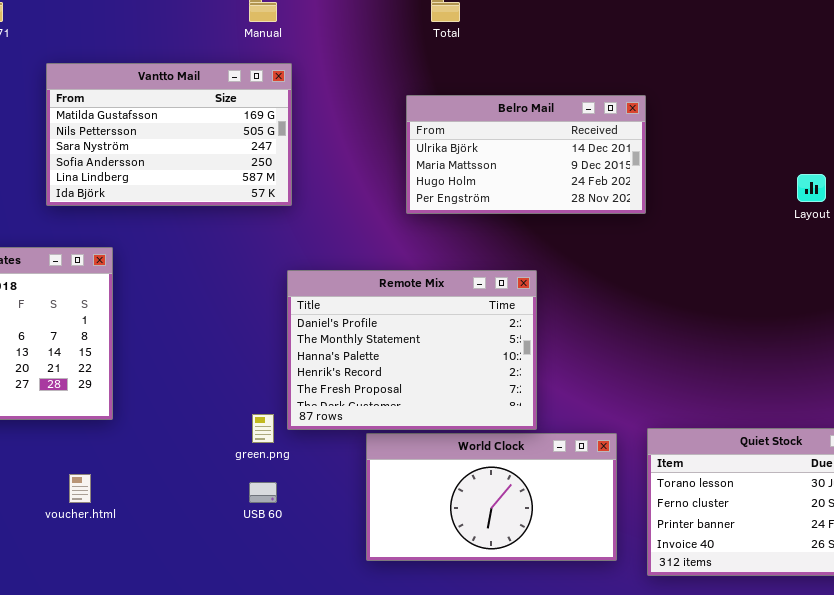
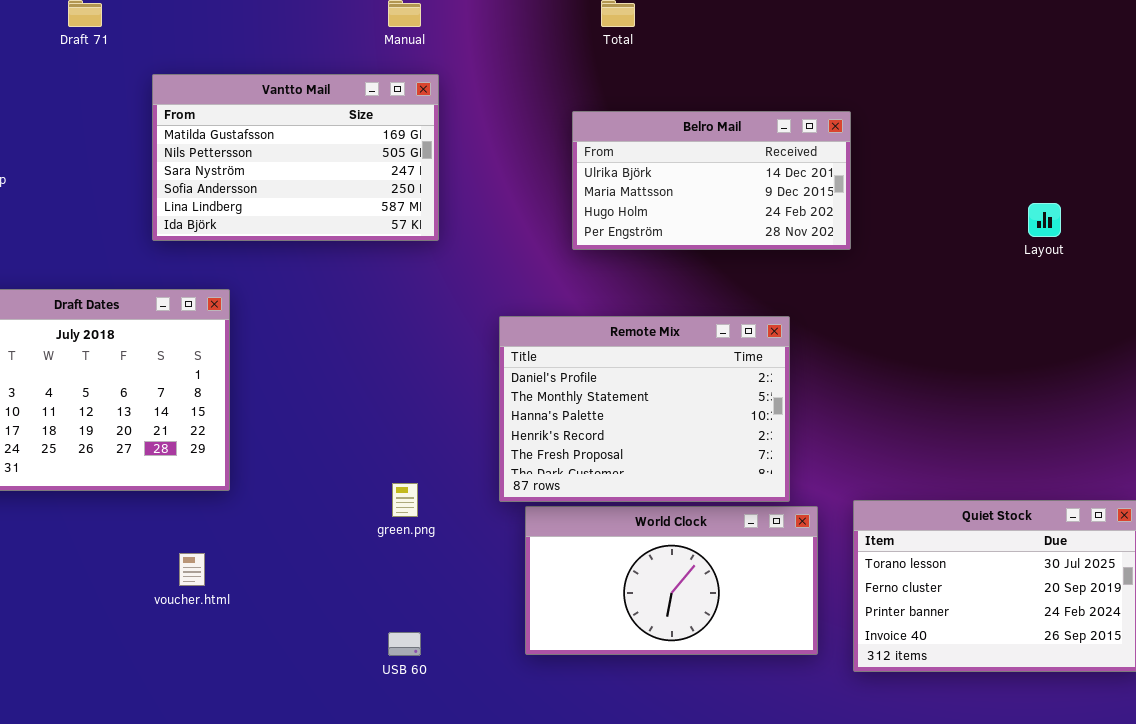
Remote Mix: [287,270,537,430] -> [499,316,790,502], moved
USB 60: [249,482,277,503] -> [388,632,421,656], moved

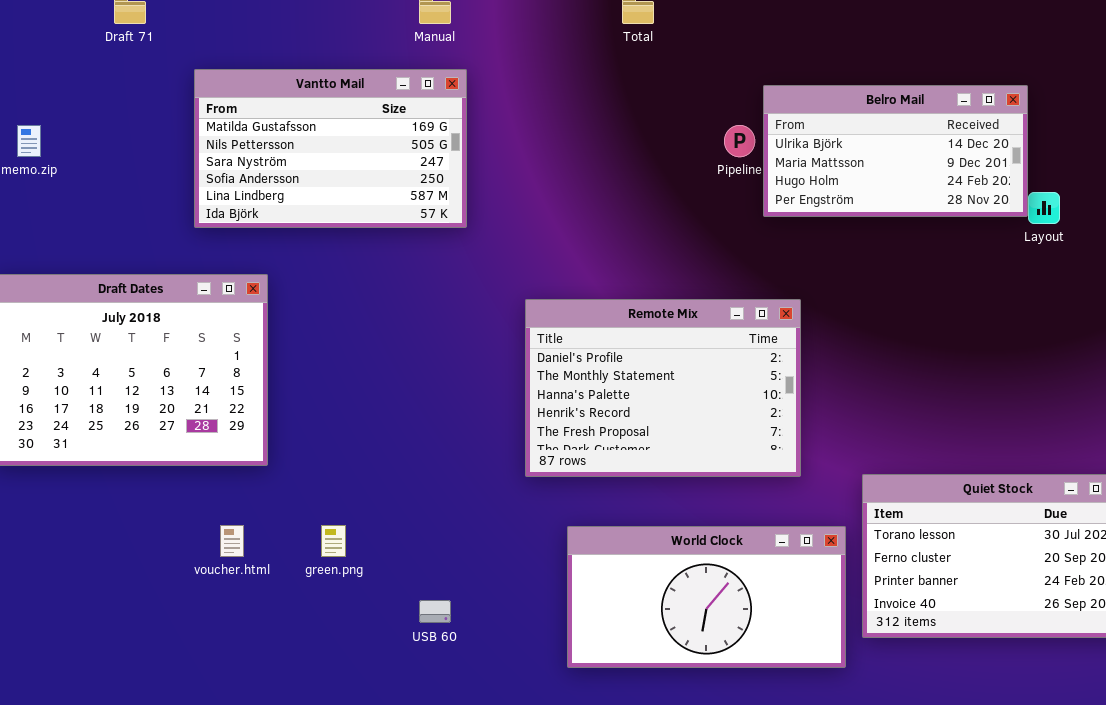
Belro Mail: [572,111,851,250] -> [763,85,1028,217], moved
green.png: [392,483,418,517] -> [321,525,346,557], moved
World Clock: [525,506,818,655] -> [567,526,846,668], moved

